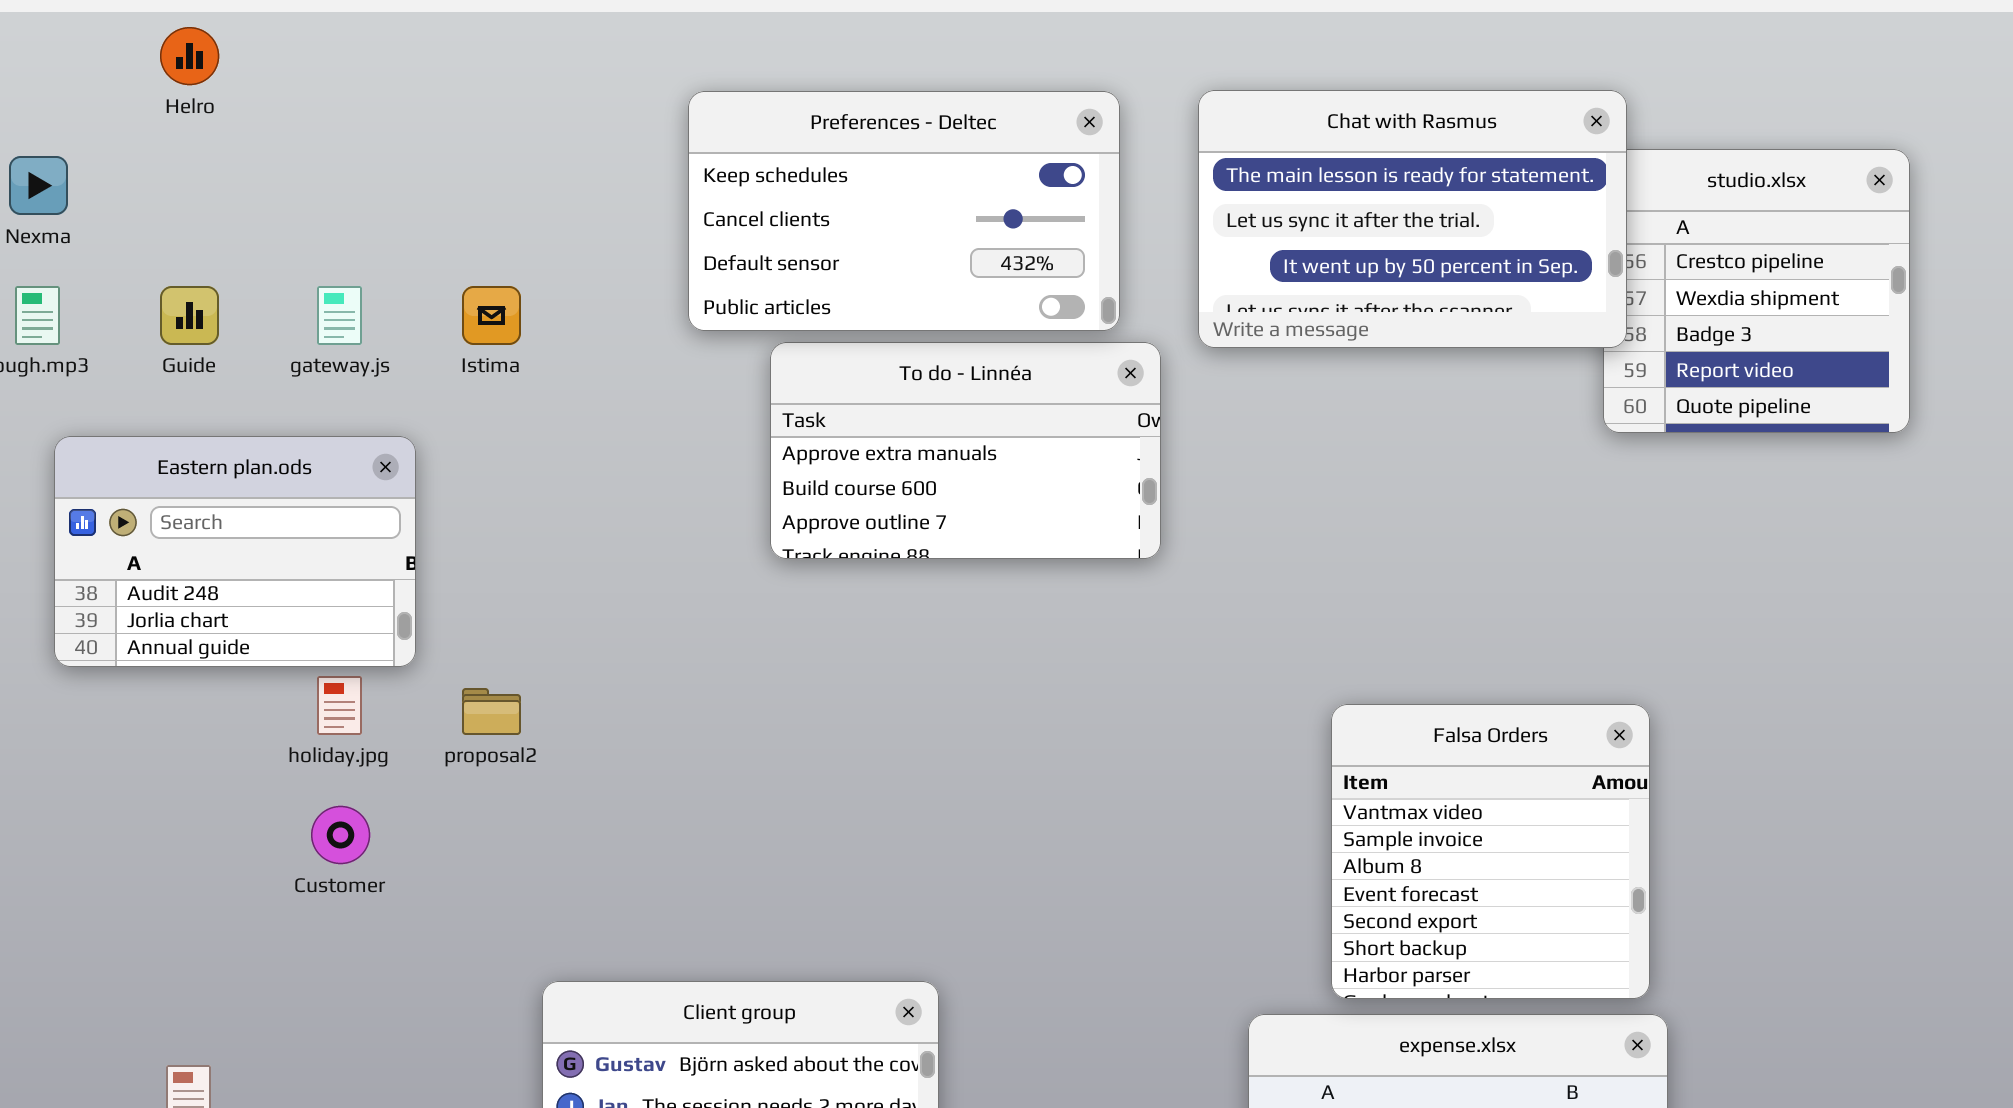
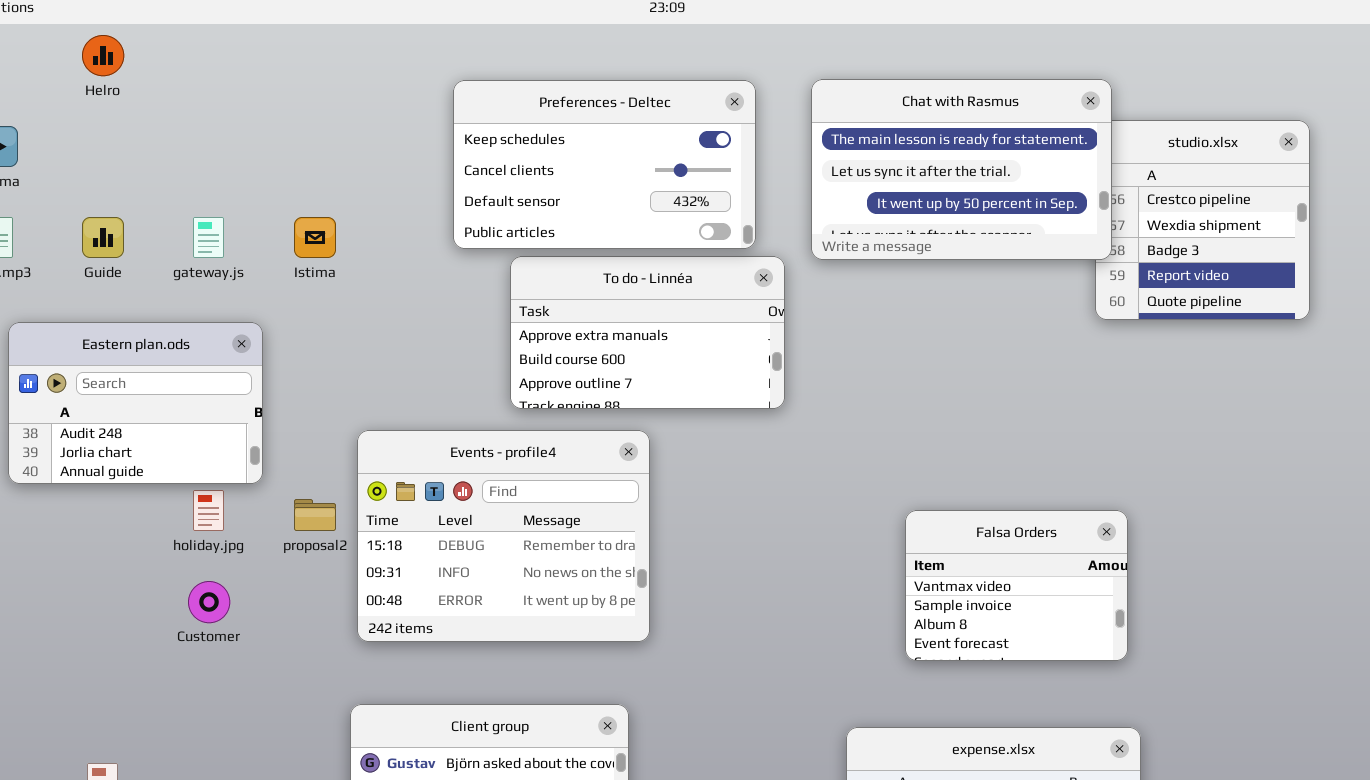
Events - profile4: none -> [357,430,650,642], opened
Falsa Orders: [1331,704,1650,999] -> [905,510,1128,661], resized

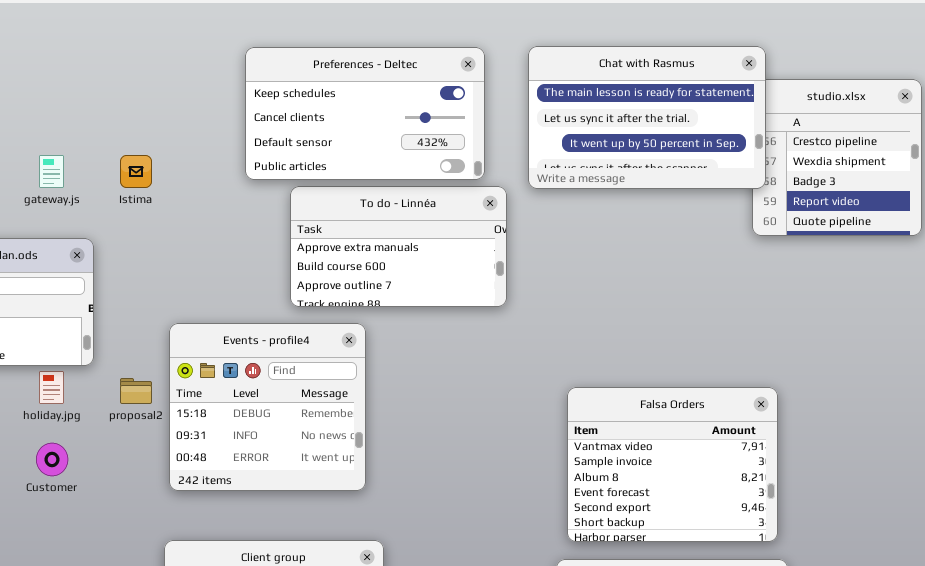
Events - profile4: [357,430,650,642] -> [169,323,366,491], resized
Falsa Orders: [905,510,1128,661] -> [567,387,778,542], resized

